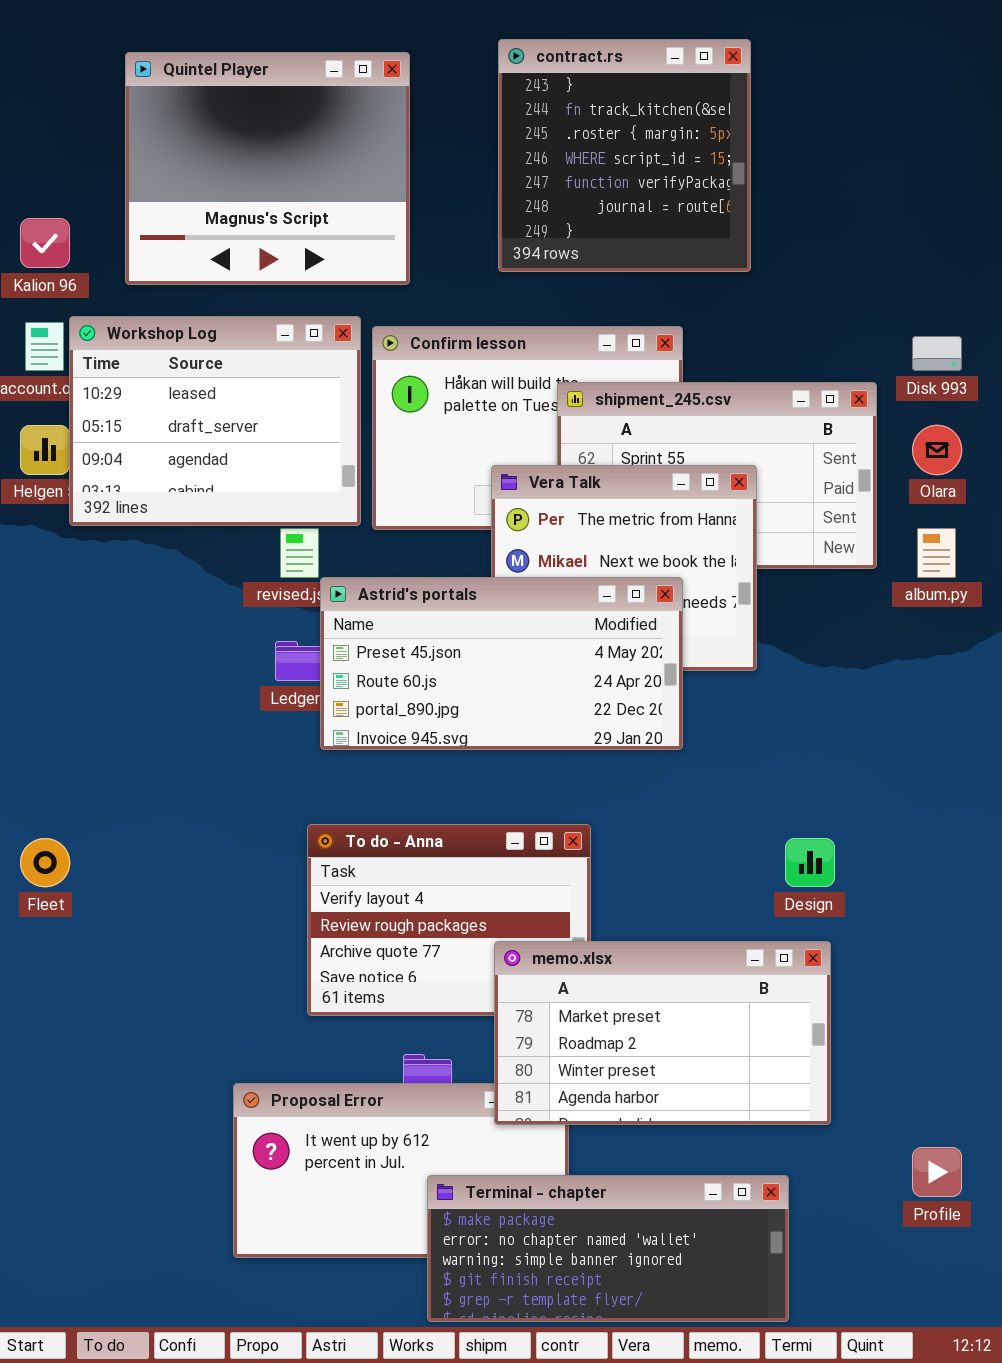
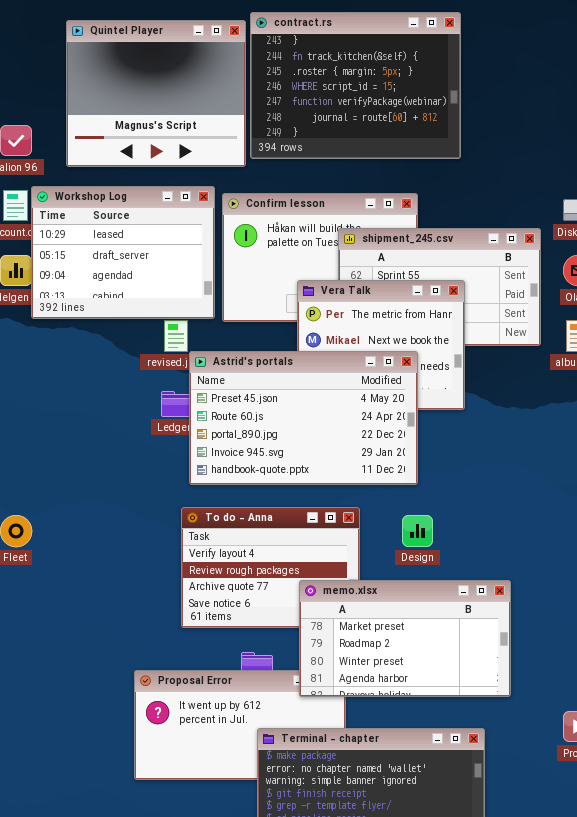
contract.rs: [498,39,751,272] -> [250,12,461,159], resized
Astrid's portals: [320,577,683,750] -> [189,351,418,485], resized
Design: [785,838,835,887] -> [402,515,433,547], moved

